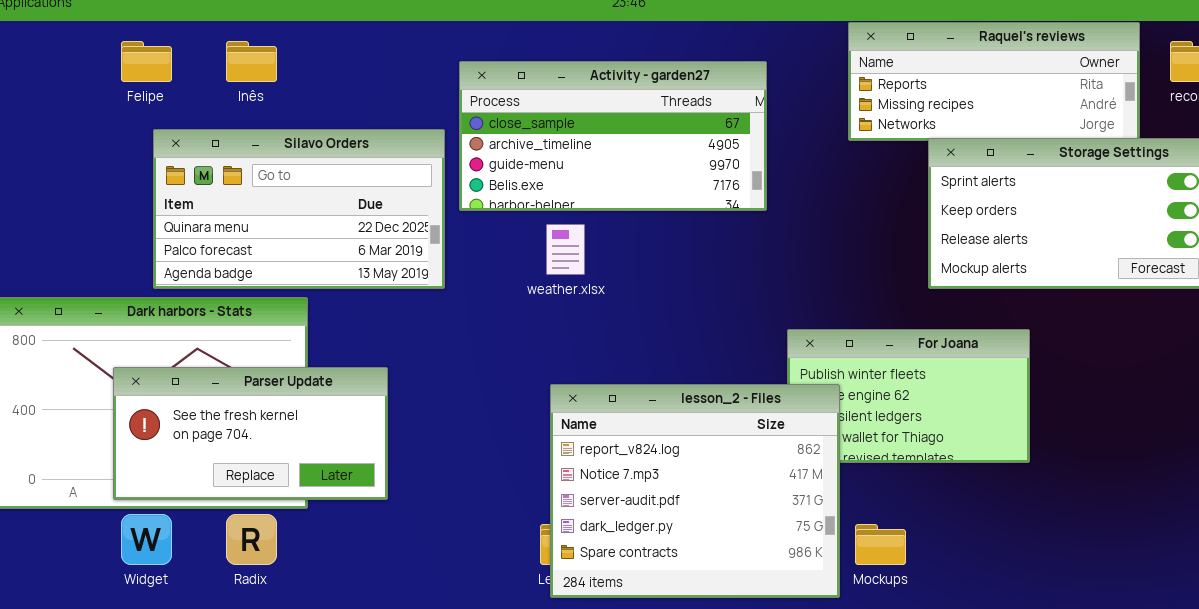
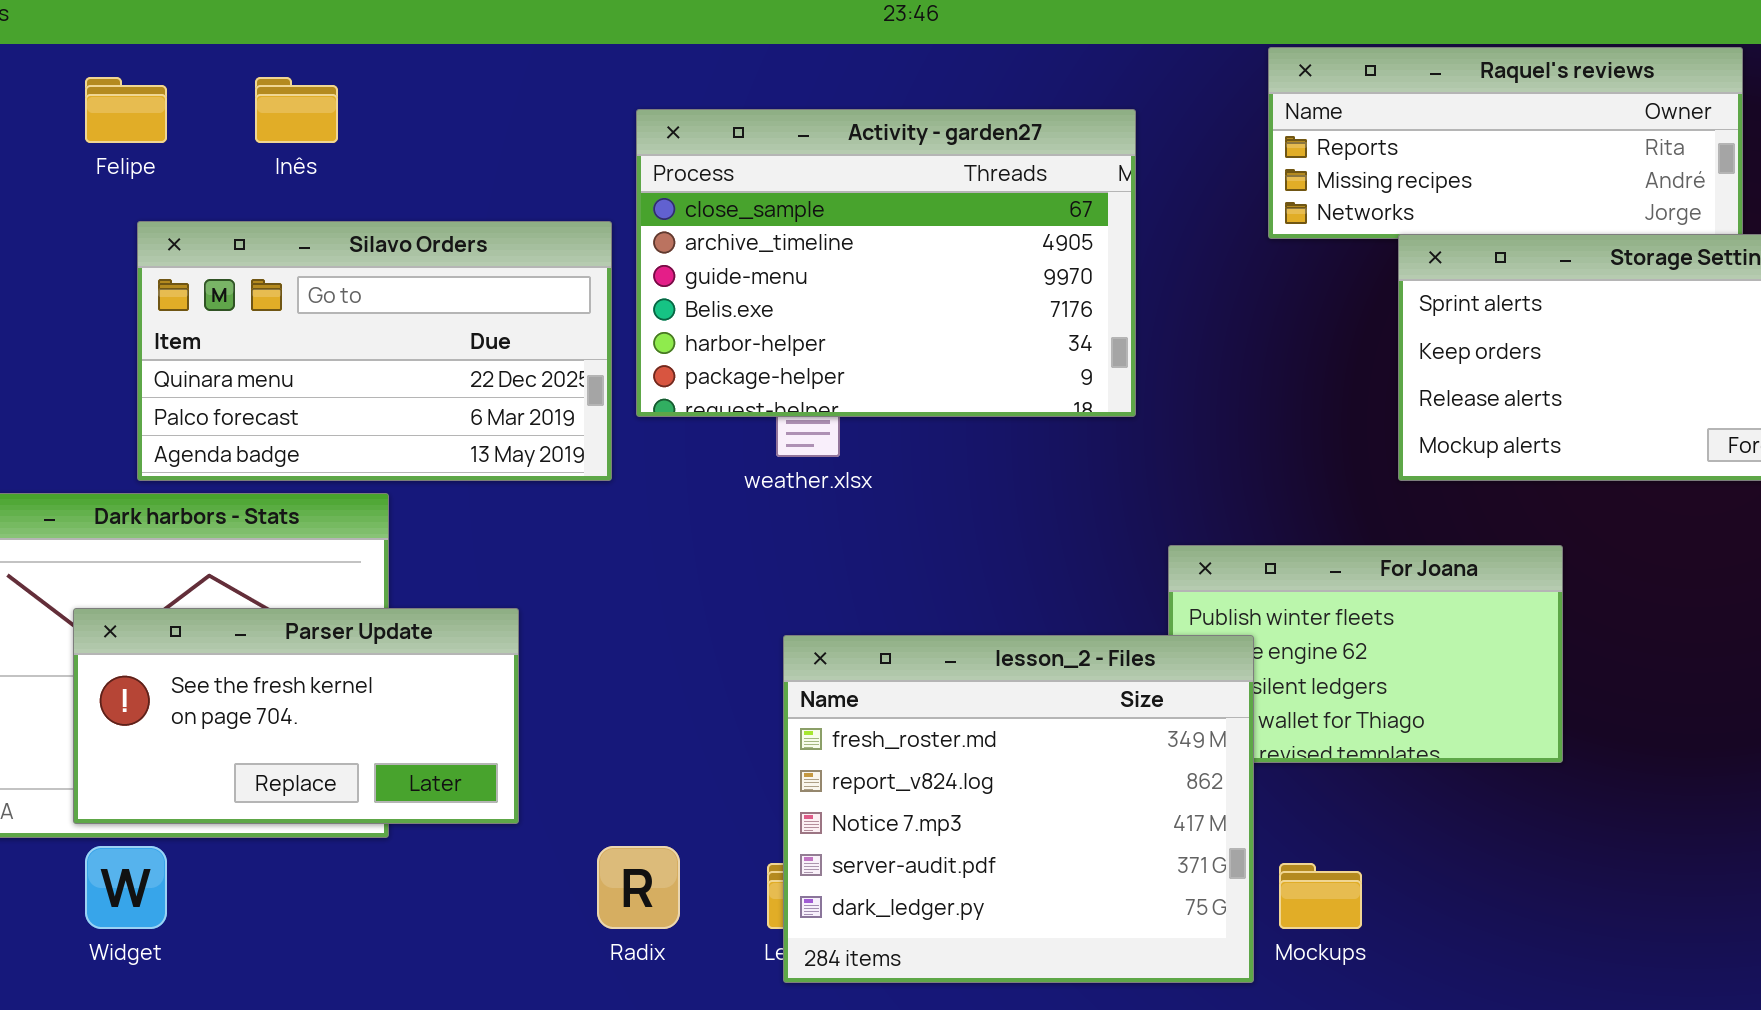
Activity - garden27: [459,61,767,211] -> [636,109,1136,417], resized
lesson_2 - Files: [550,384,840,598] -> [783,635,1254,983], scrolled up 1 row
Radix: [226,514,277,565] -> [597,846,680,929], moved

